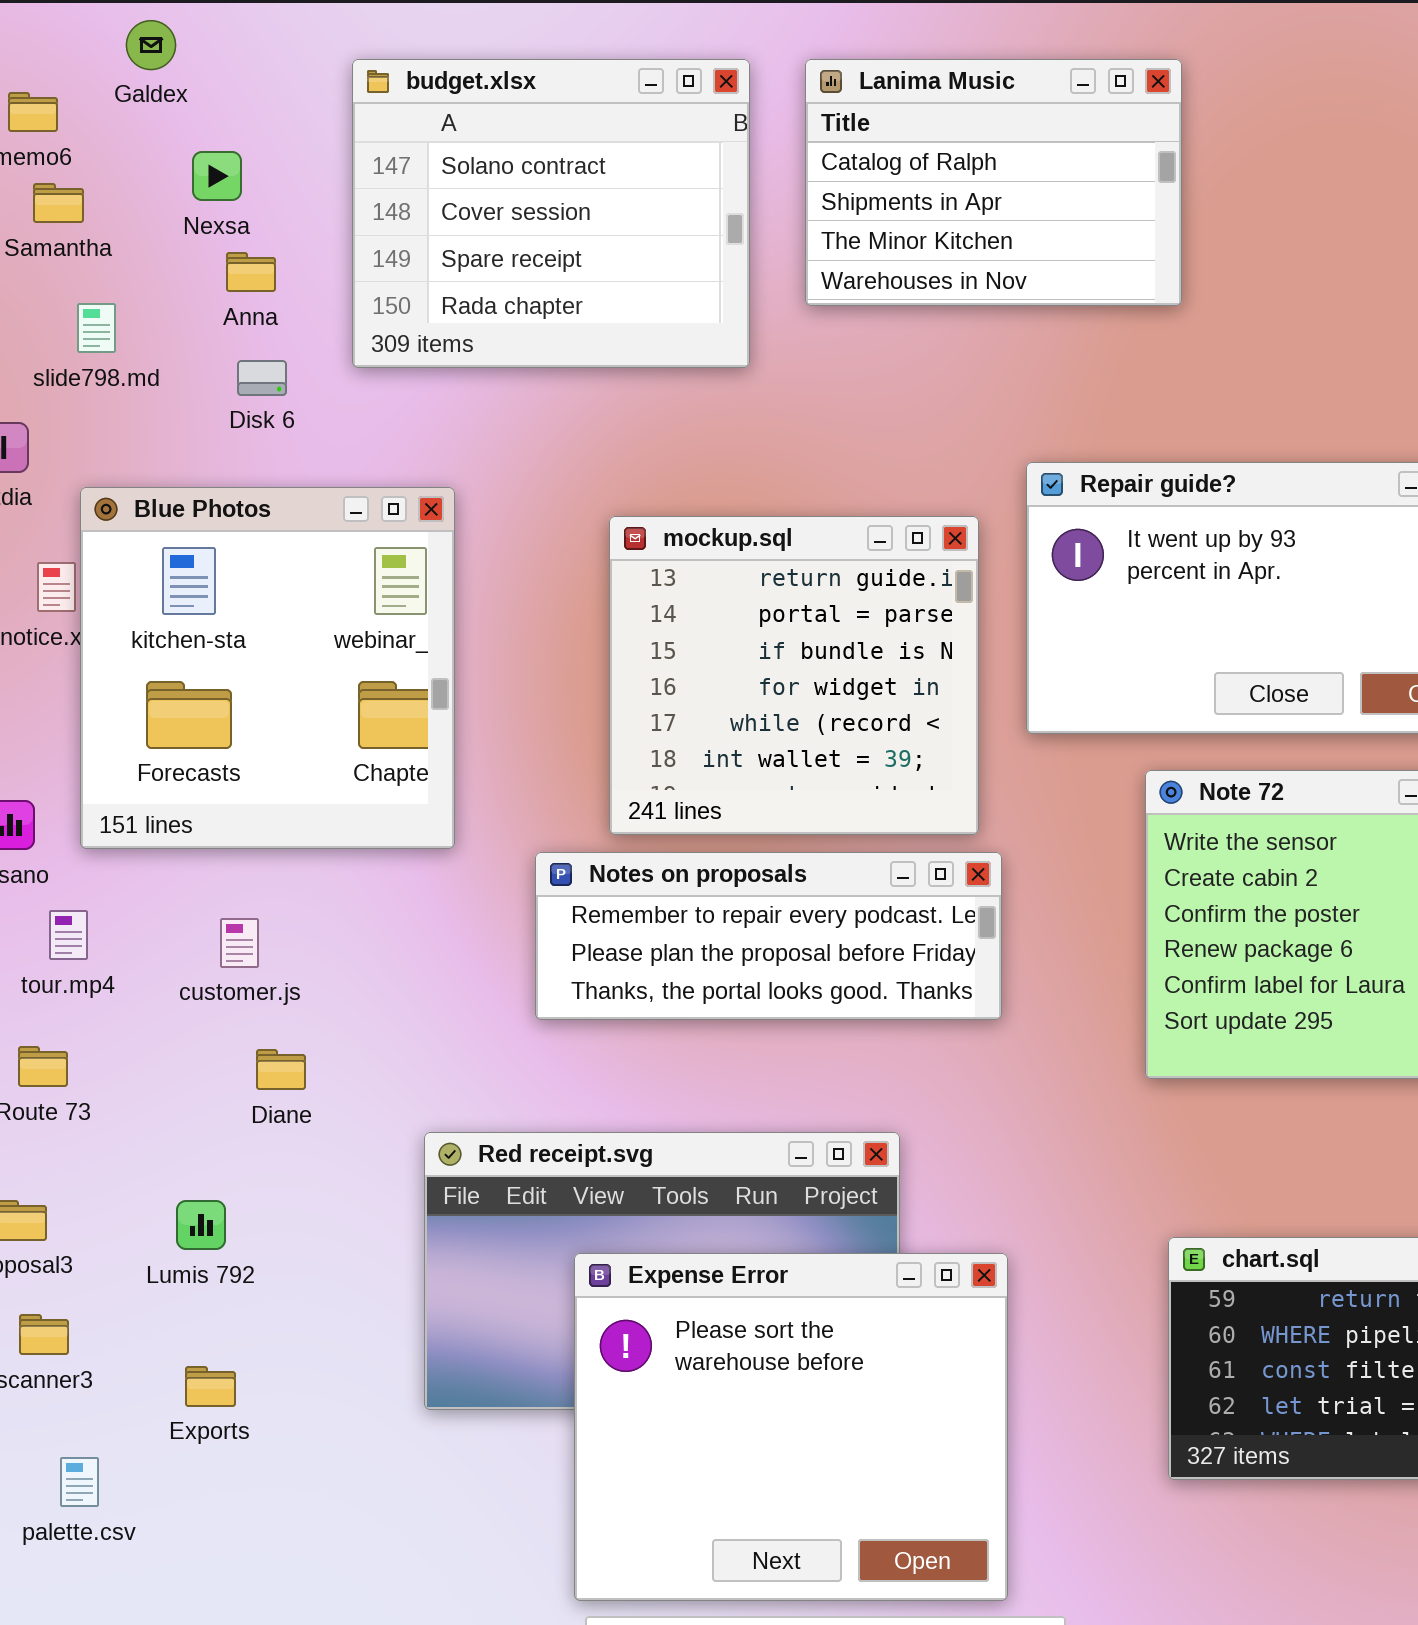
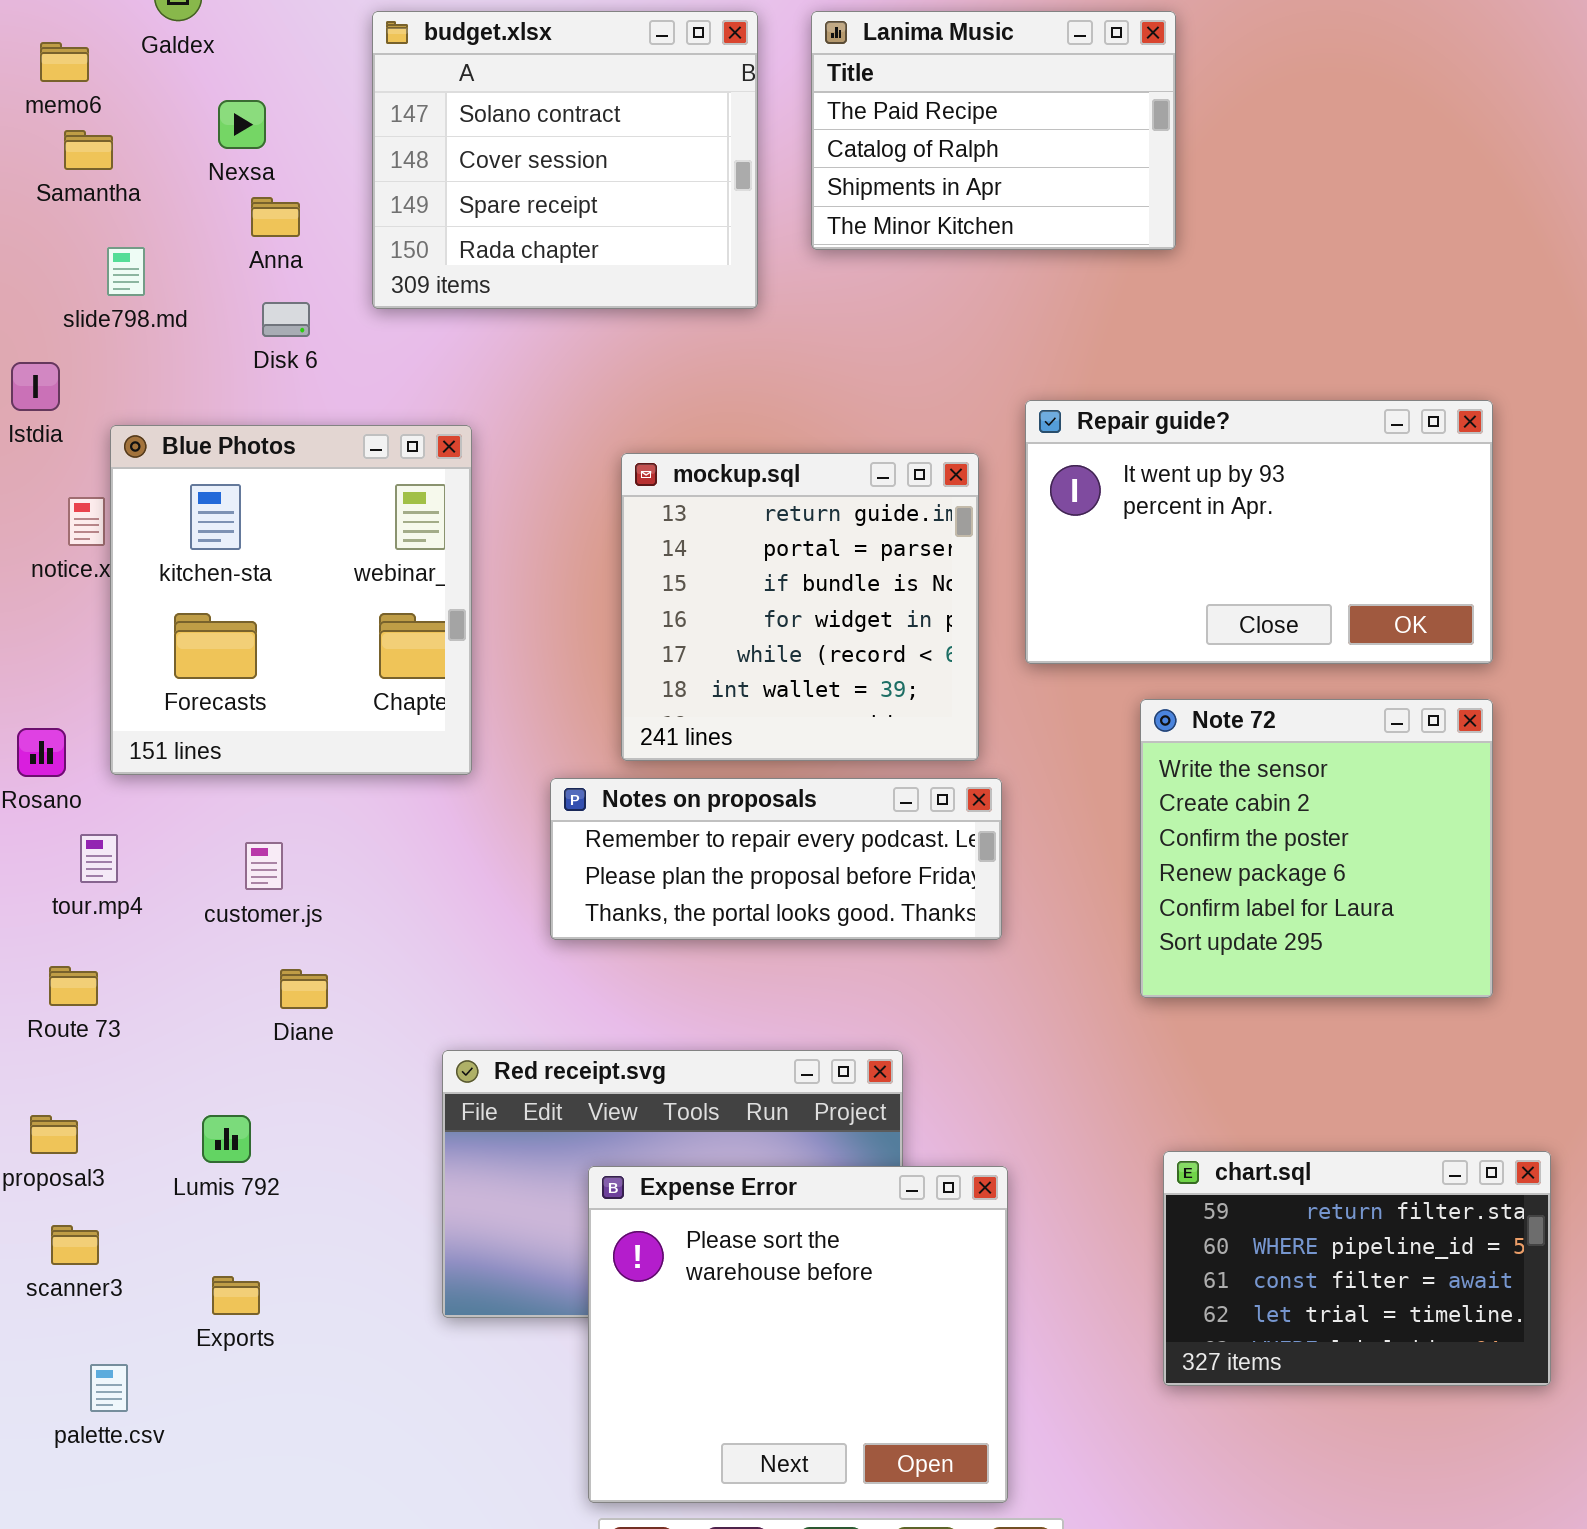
Lanima Music: [805,59,1182,306] -> [811,11,1176,250], scrolled up 1 row

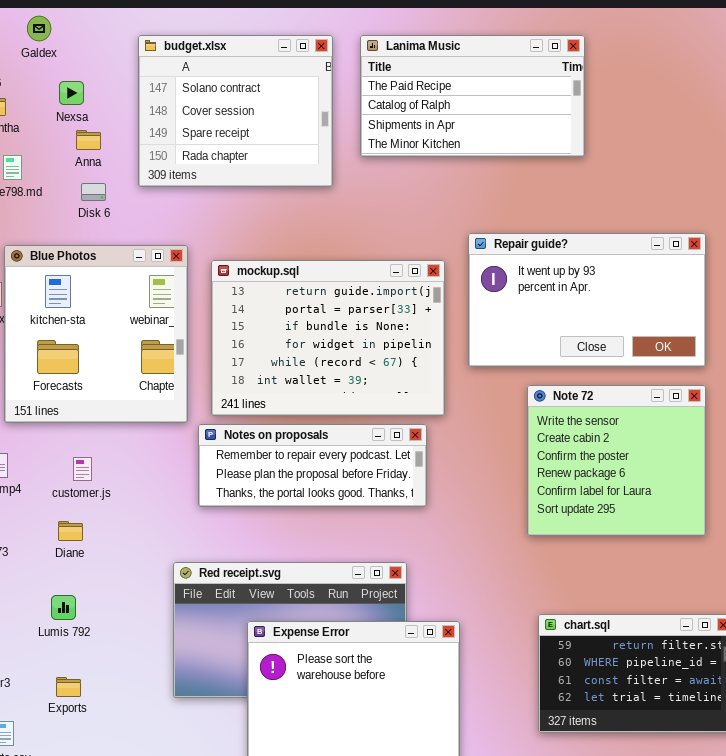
Lanima Music: [811,11,1176,250] -> [360,35,585,157], resized
mockup.sql: [621,453,979,761] -> [211,260,445,416], resized
Notes on proposals: [550,778,1002,940] -> [198,424,427,507], moved
Diane: [280,969,328,1009] -> [58,521,83,541], moved

